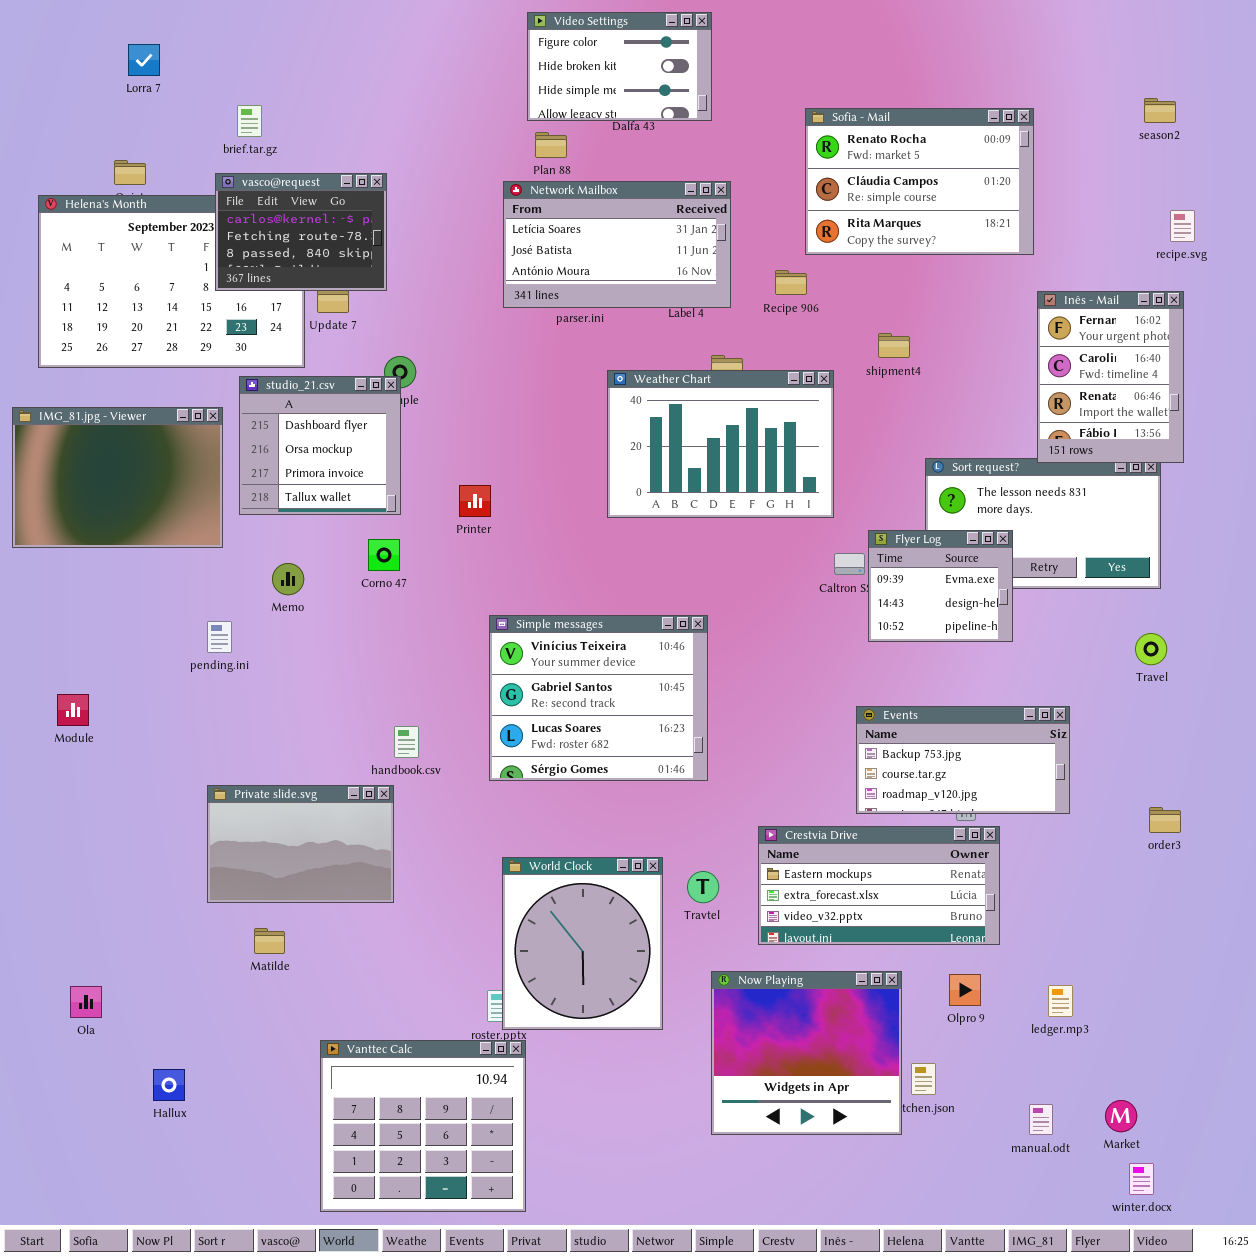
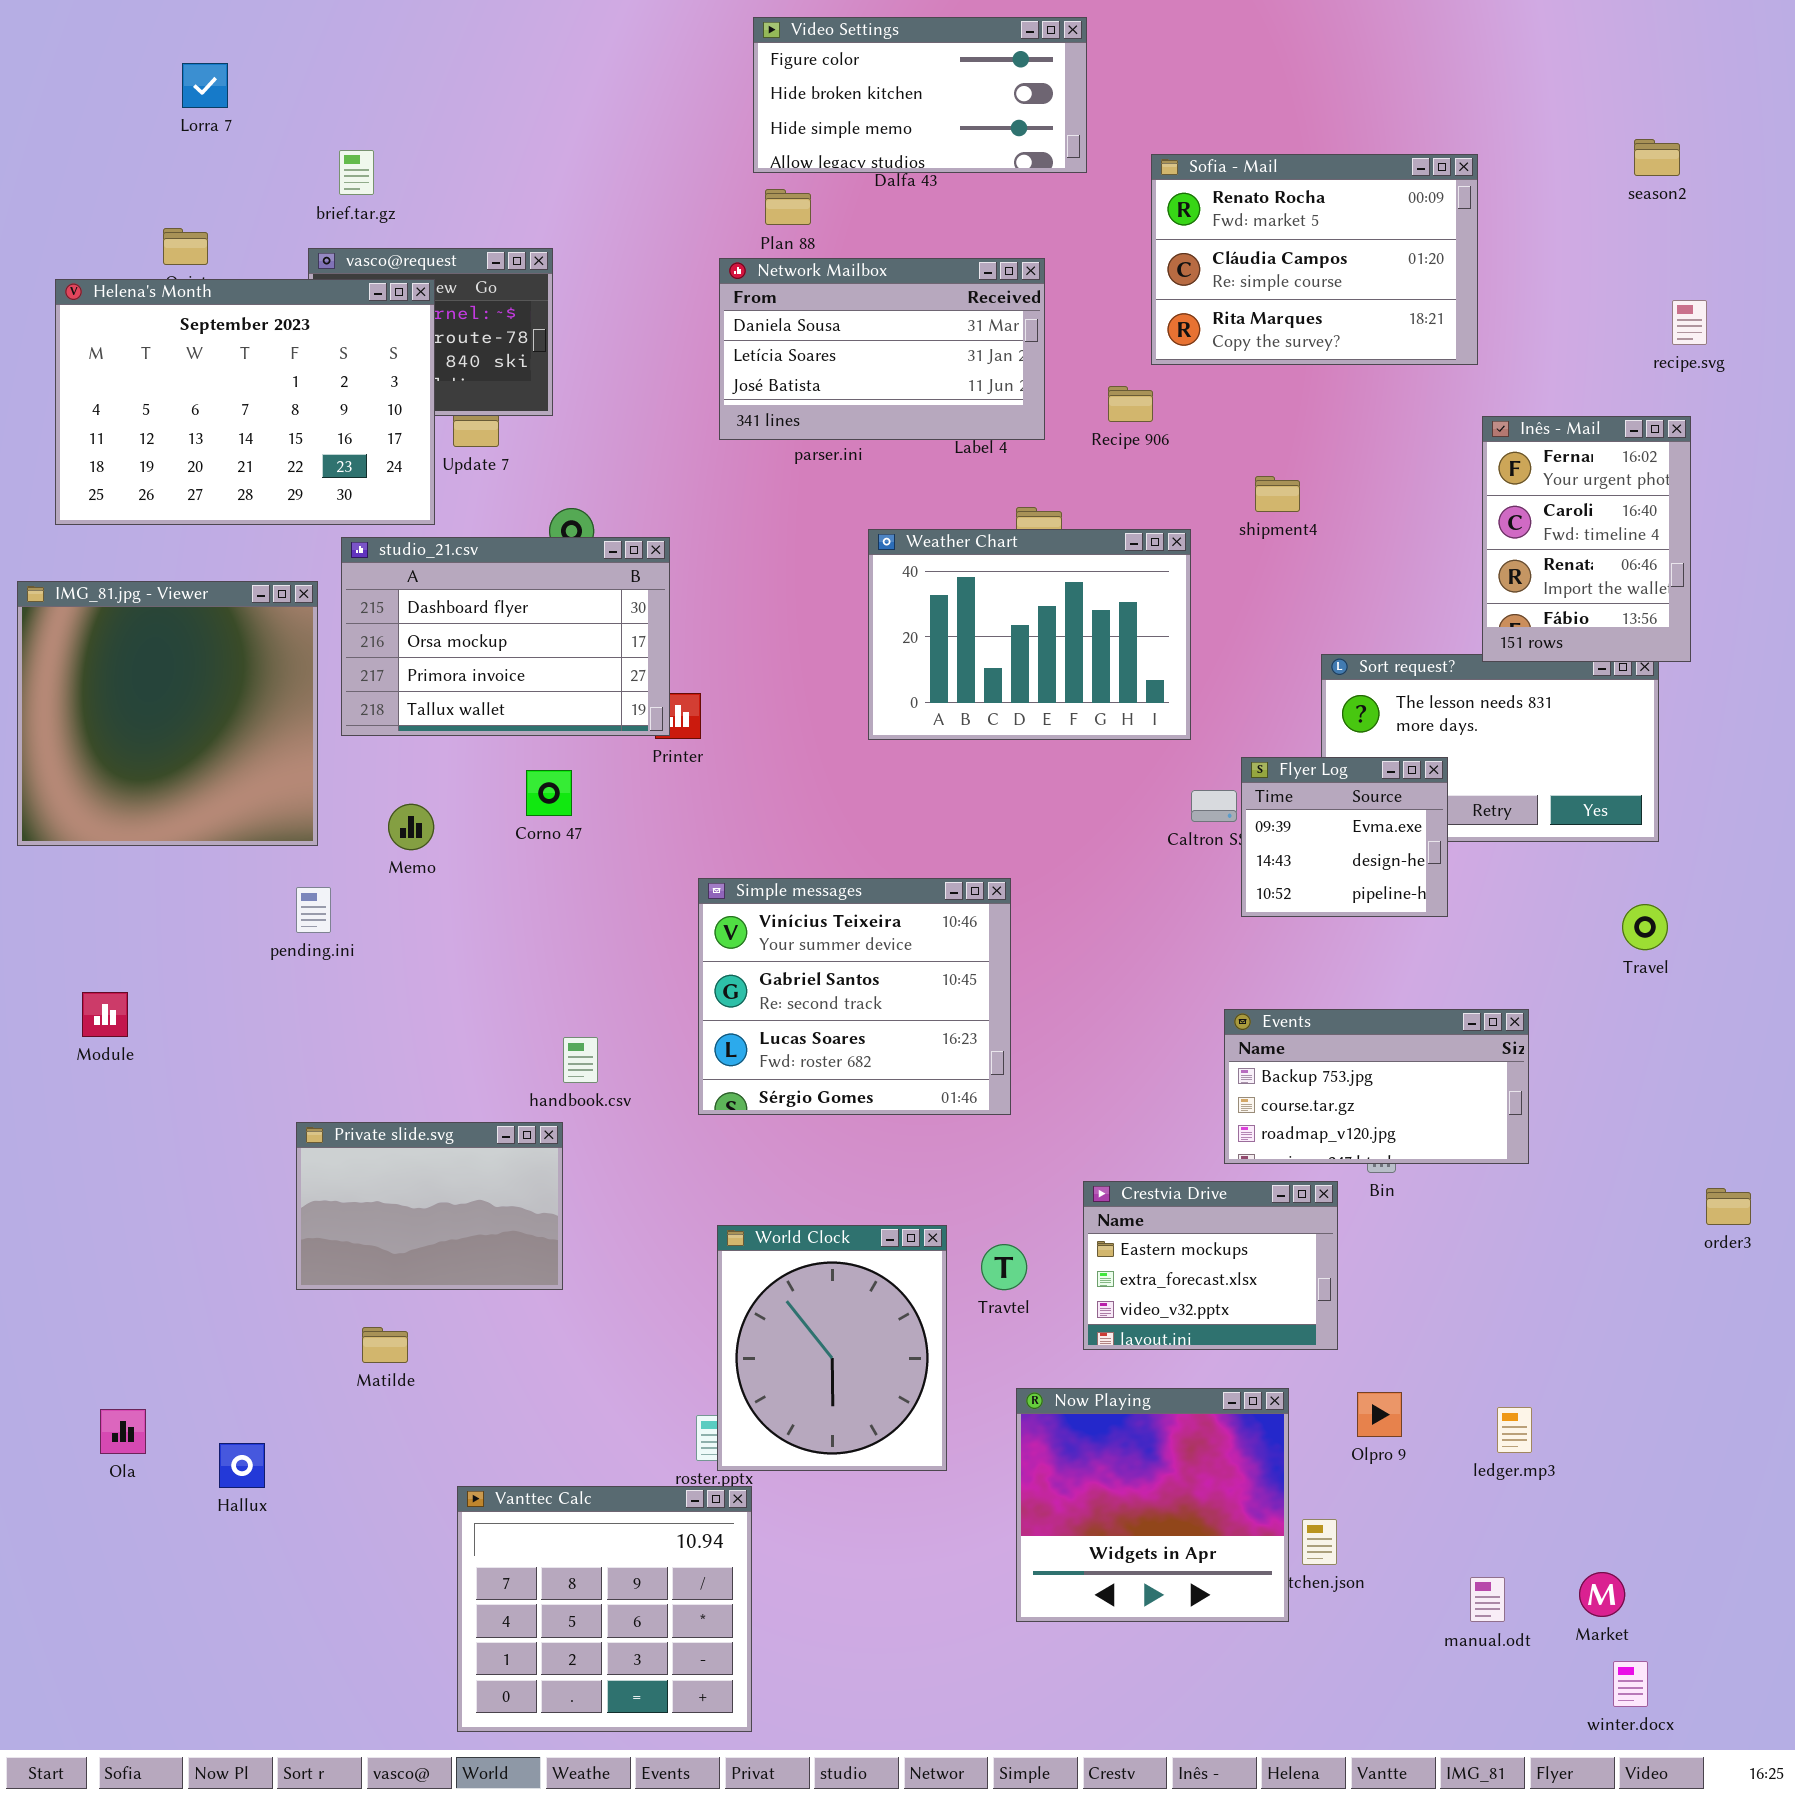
Video Settings: [527,12,712,121] -> [753,17,1087,173], resized
Network Mailbox: [503,181,731,308] -> [719,258,1045,440], scrolled up 1 row
Helena's Month: [38,195,305,368] -> [55,279,435,525], raised
studio_21.csv: [239,376,401,515] -> [341,537,670,736], resized
IMG_81.jpg - Viewer: [12,407,223,548] -> [17,581,318,846], resized
order3: [1149,807,1181,833] -> [1706,1188,1751,1225], moved
Crestvia Drive: [758,826,1000,945] -> [1083,1181,1338,1350], resized
Hallux: [153,1069,185,1101] -> [219,1443,265,1488], moved

